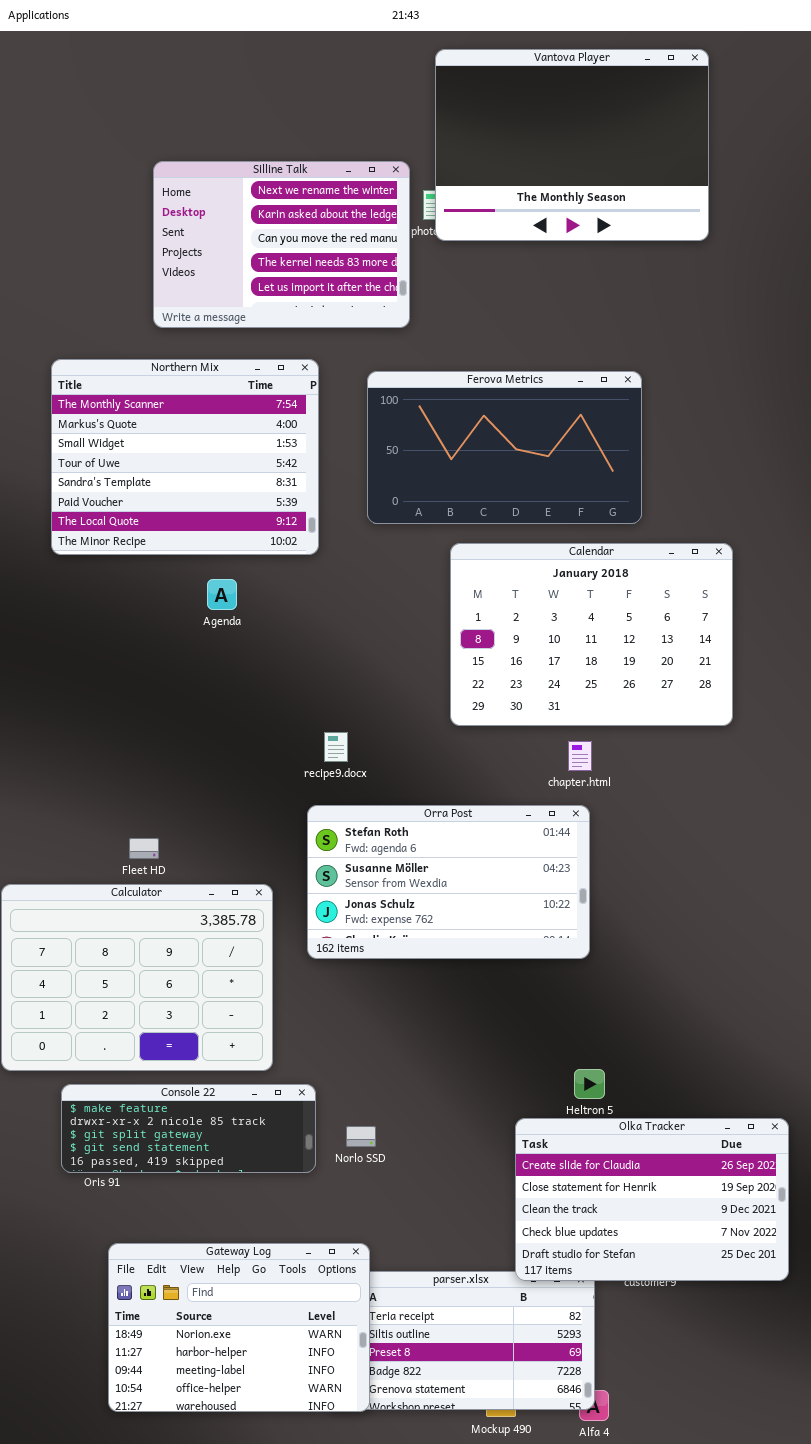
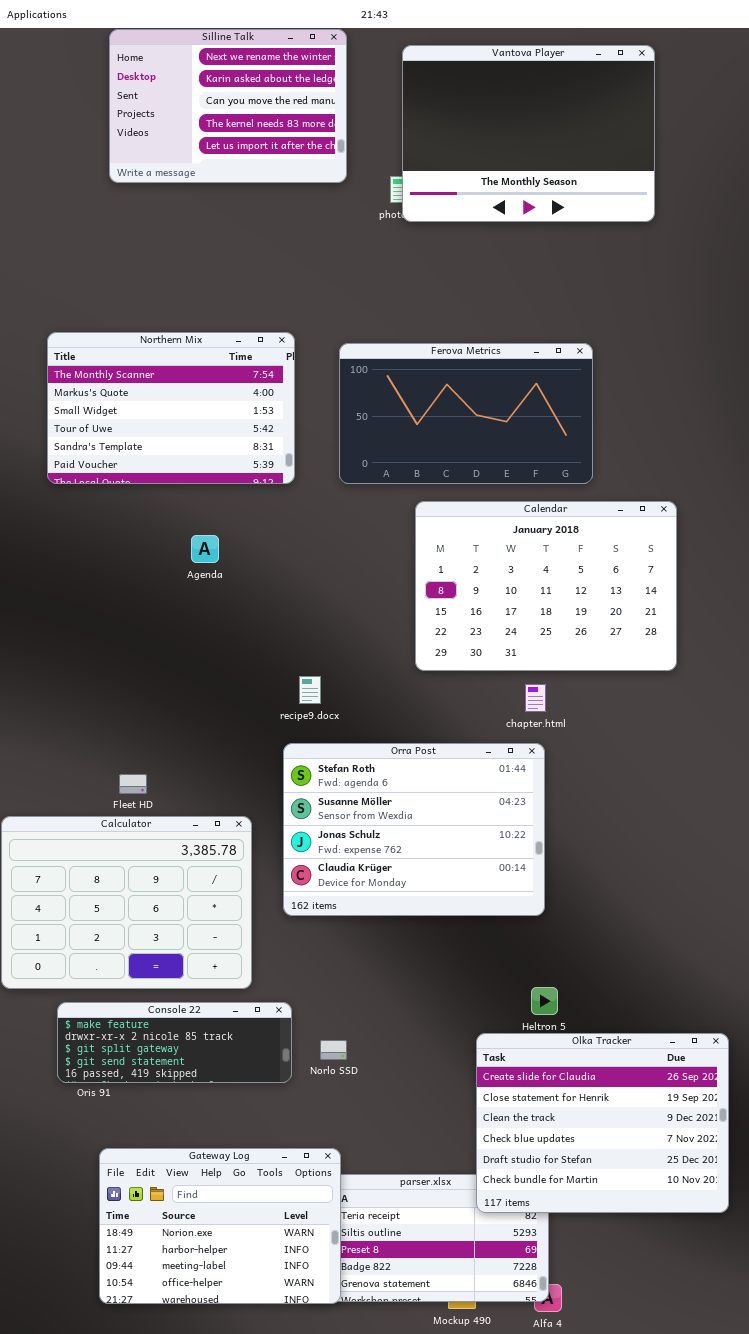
Silline Talk: [153,161,410,328] -> [109,29,347,183], moved
Northern Mix: [51,359,319,555] -> [47,332,295,484], resized
Orra Post: [307,805,590,959] -> [283,743,545,916], resized
Olka Tracker: [515,1118,789,1281] -> [476,1033,729,1213], resized

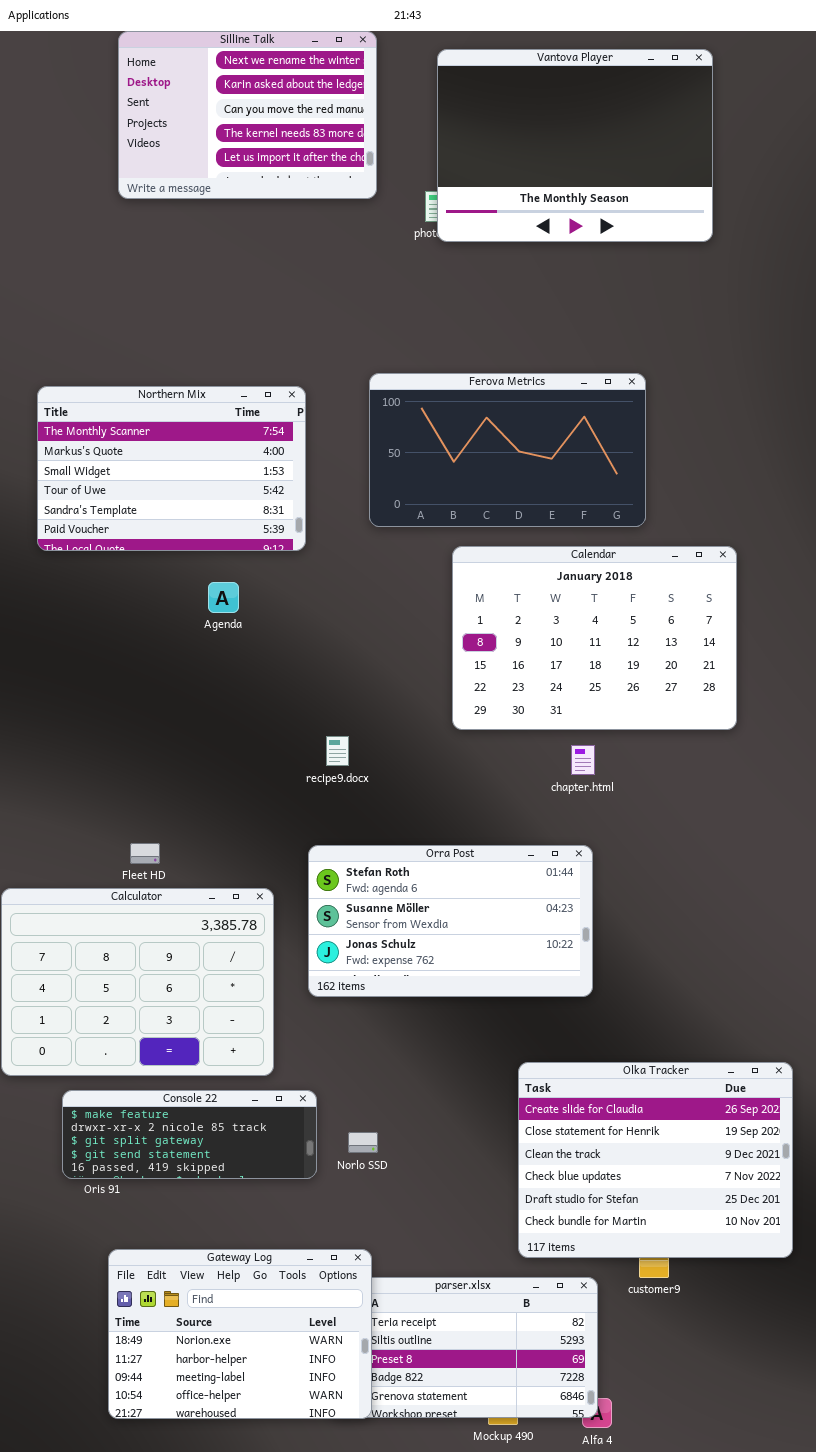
Northern Mix: [47,332,295,484] -> [37,386,306,551], moved
Orra Post: [283,743,545,916] -> [308,845,593,997], resized
Olka Tracker: [476,1033,729,1213] -> [518,1062,793,1258], moved

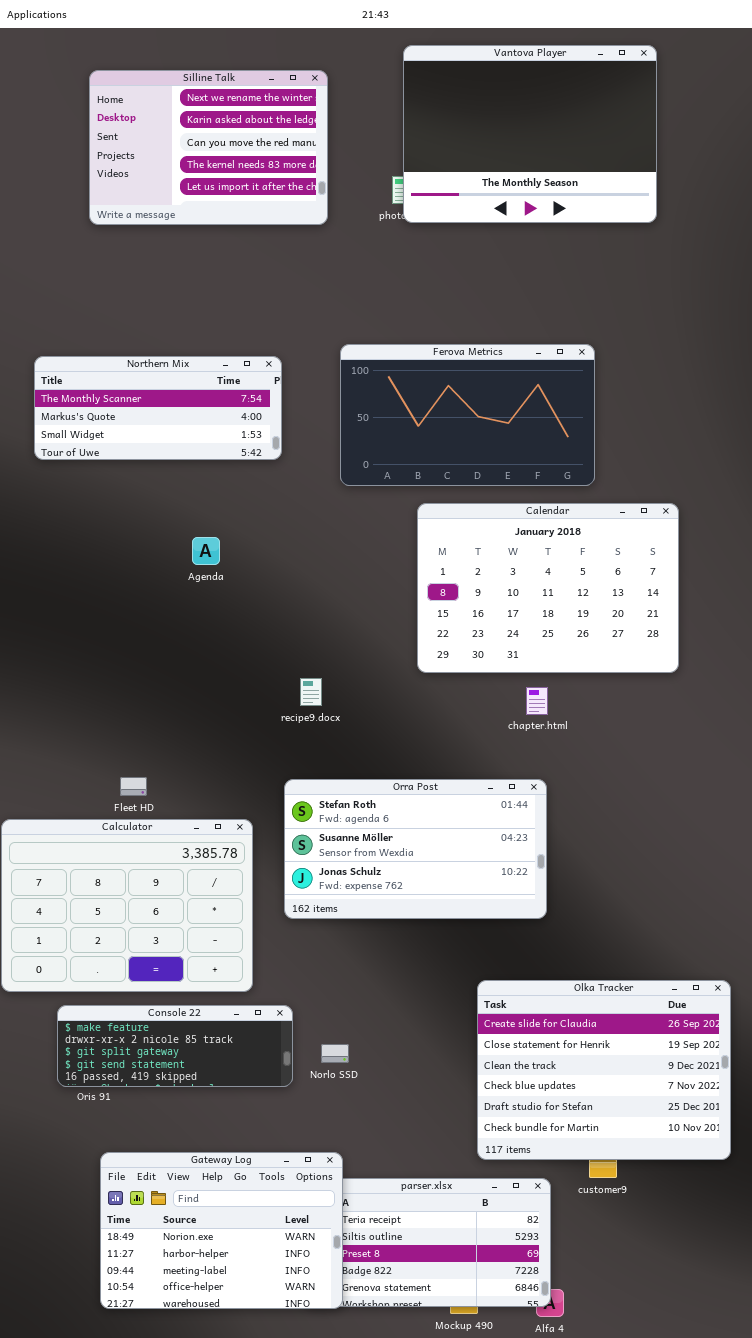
Silline Talk: [118,31,377,199] -> [89,70,328,225], moved
Northern Mix: [37,386,306,551] -> [34,356,282,460], resized

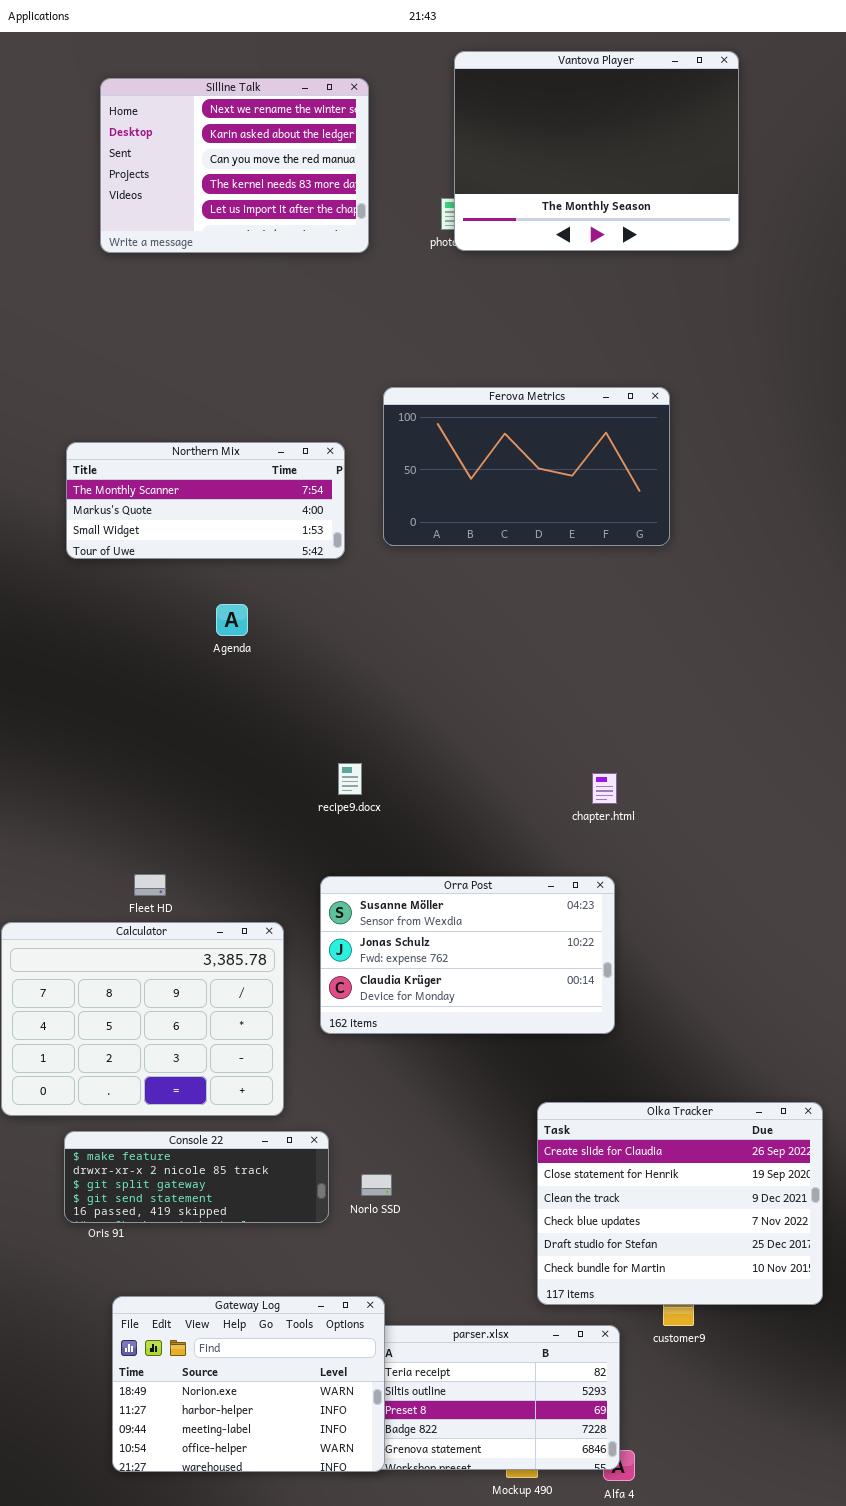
Northern Mix: [34,356,282,460] -> [66,442,345,559], moved
Calendar: [417,503,679,673] -> none, closed
Orra Post: [284,779,547,919] -> [320,876,615,1034], scrolled down 1 row

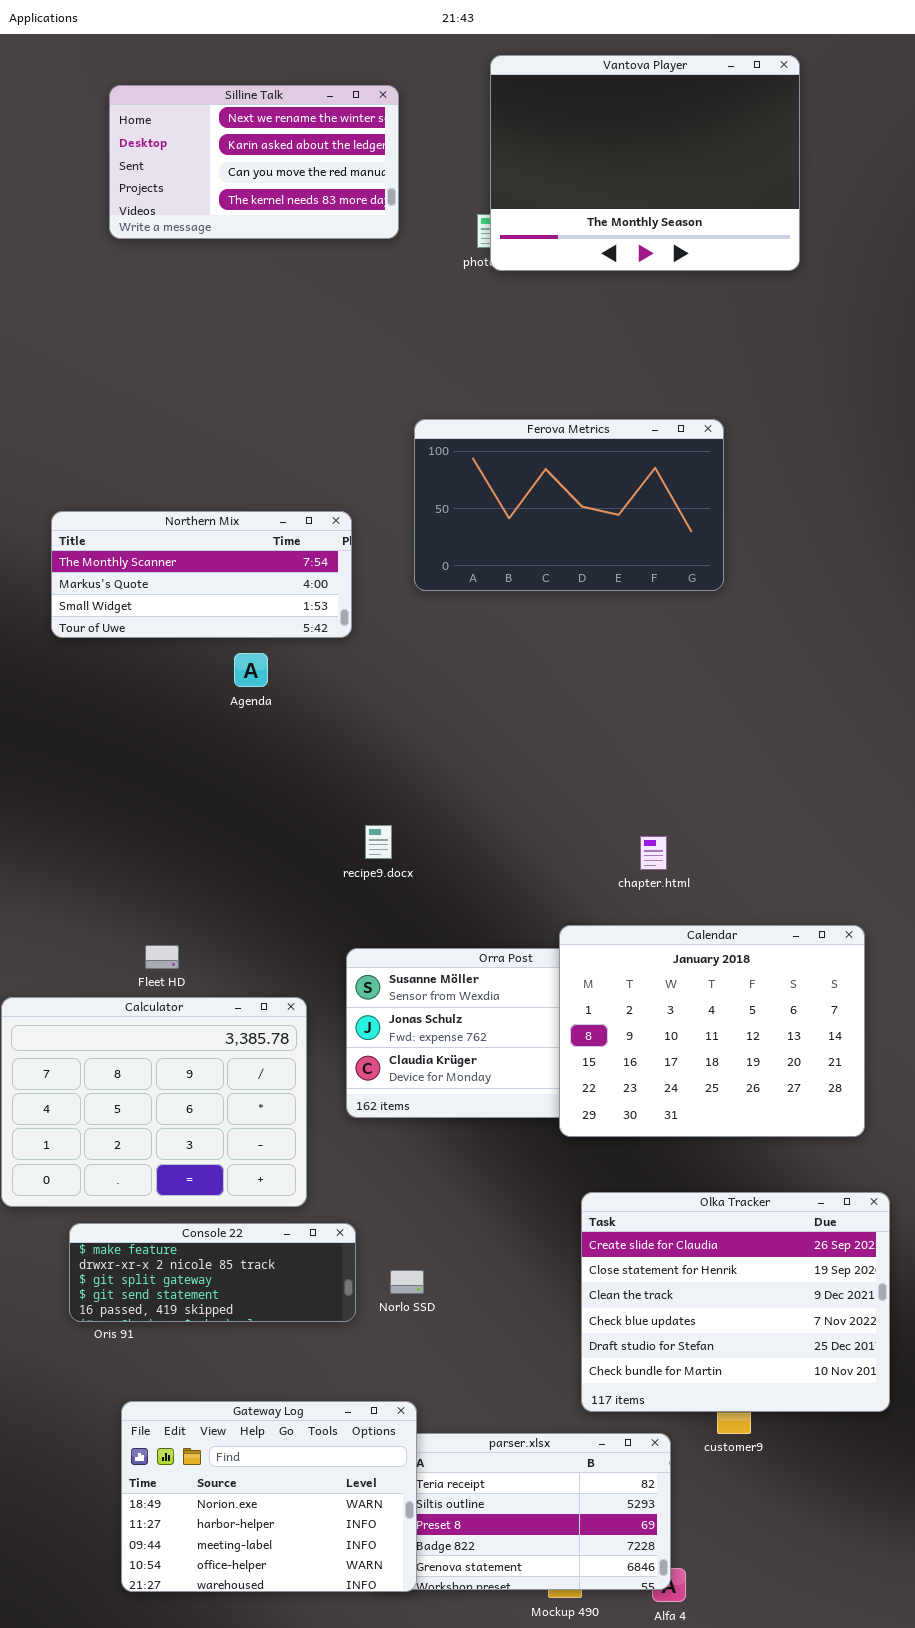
Silline Talk: [100,78,369,253] -> [109,85,399,239], resized
Northern Mix: [66,442,345,559] -> [51,511,352,638], moved
Calendar: none -> [559,925,865,1137], opened

